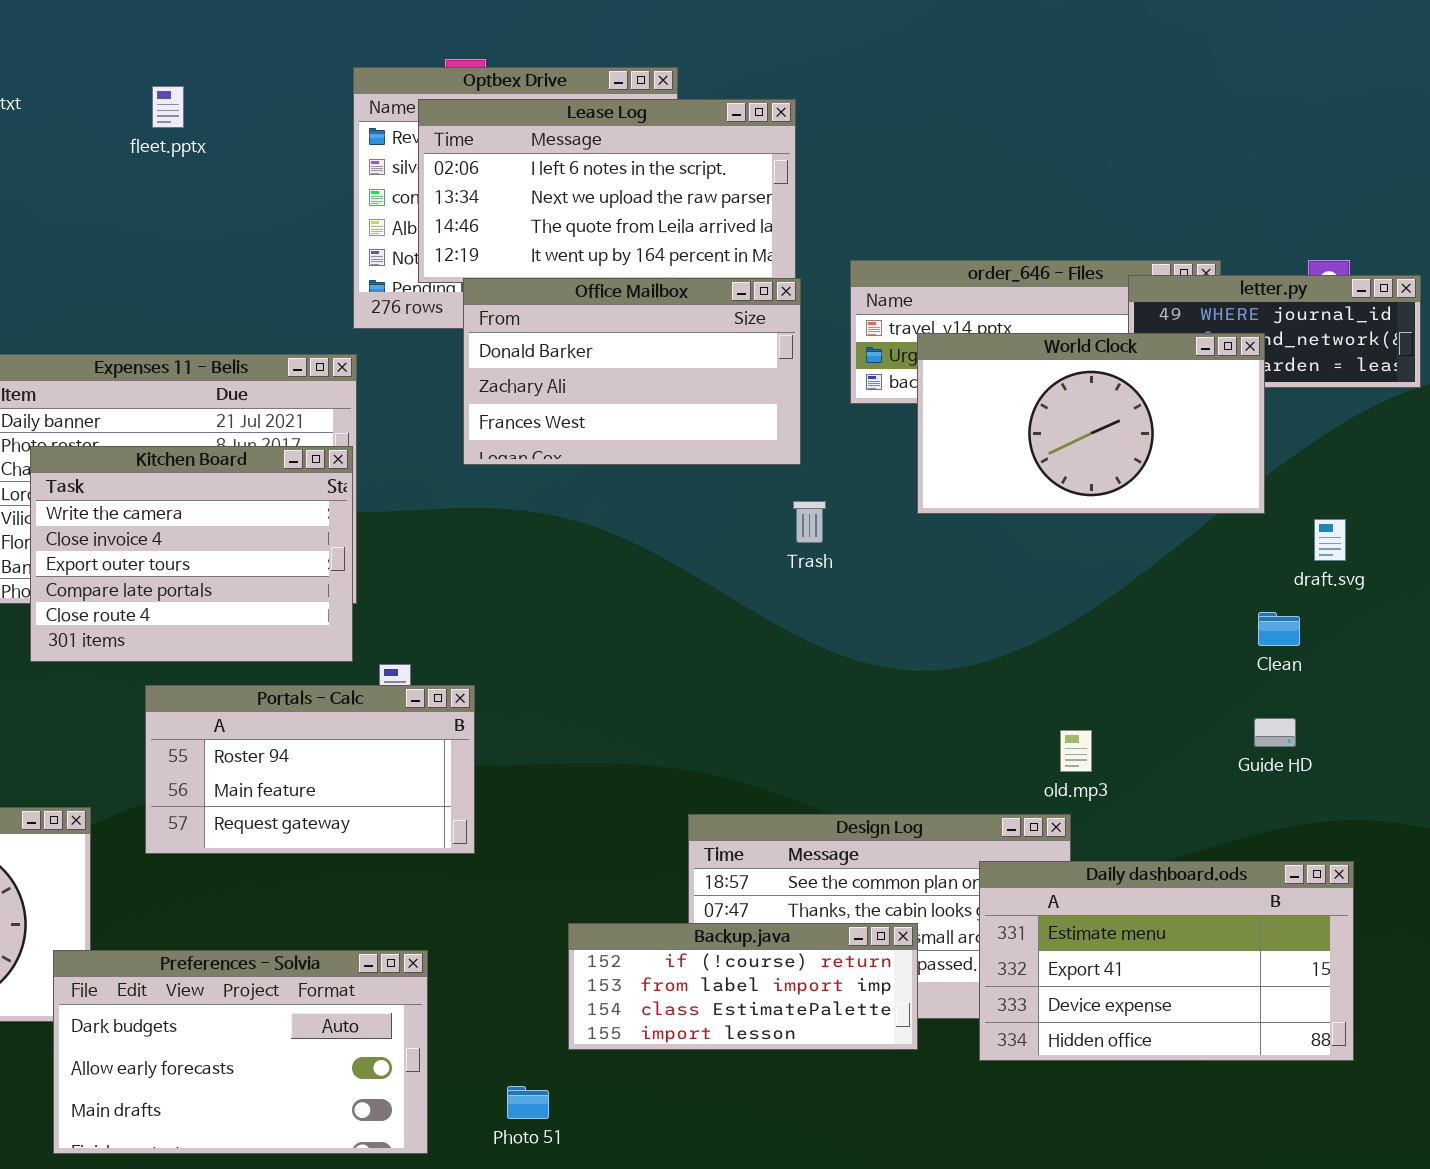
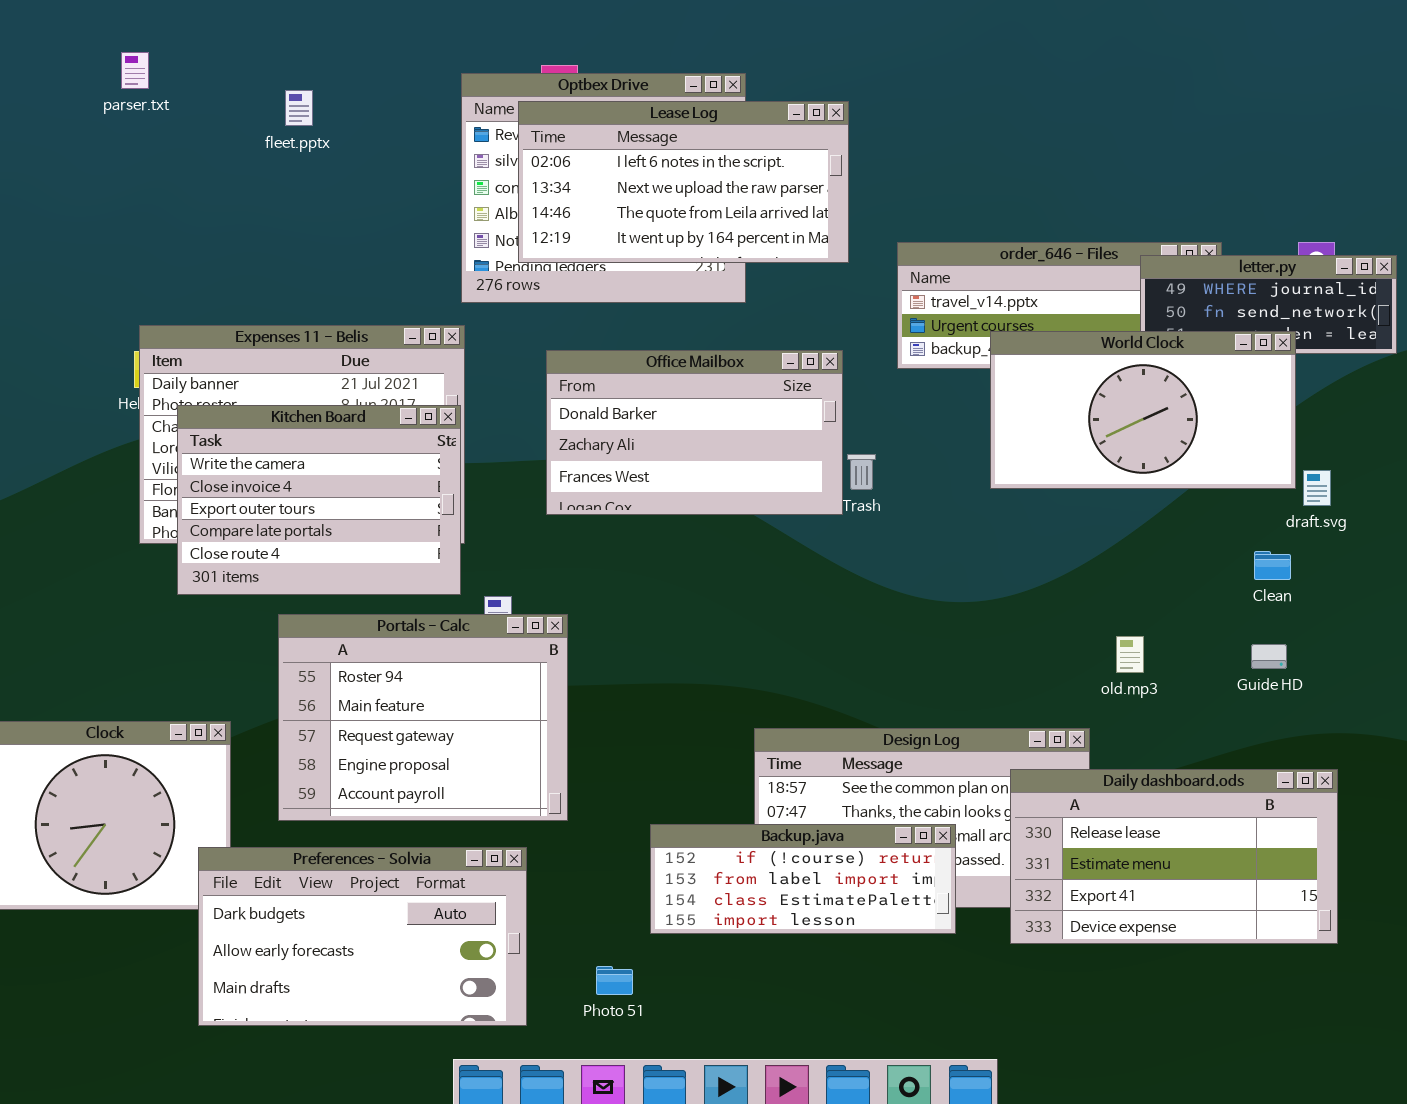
Office Mailbox: [463,278,801,465] -> [546,350,843,515], moved
World Clock: [917,333,1265,514] -> [990,331,1296,489], moved
Portals - Calc: [145,685,475,854] -> [278,614,568,821], resized
old.mp3: [1060,730,1092,772] -> [1116,636,1144,673], moved
Daily dashboard.ods: [979,861,1354,1061] -> [1010,769,1338,944], scrolled up 1 row

